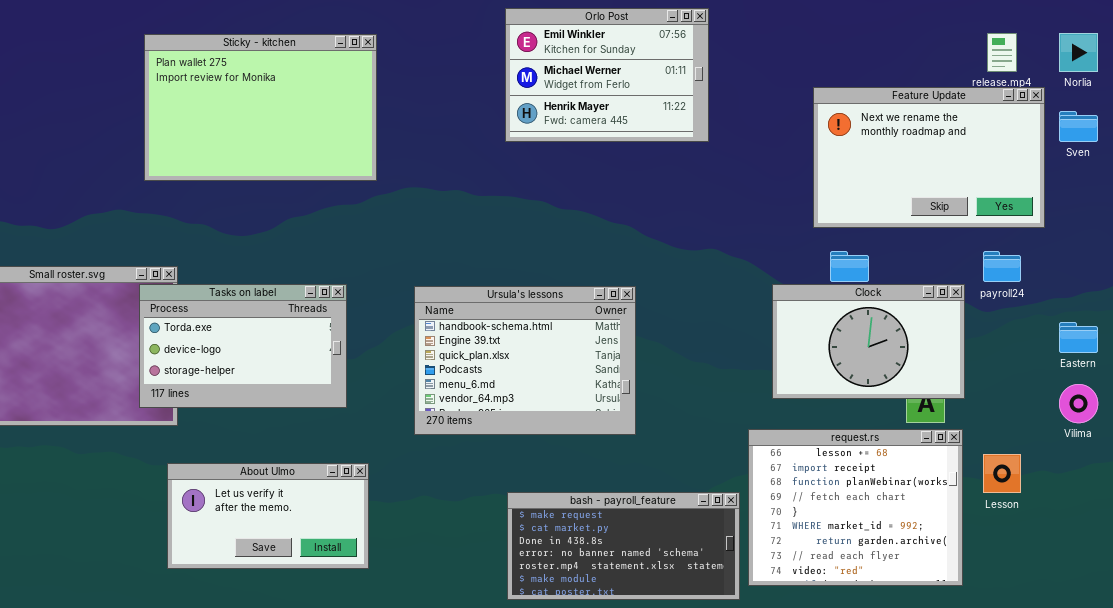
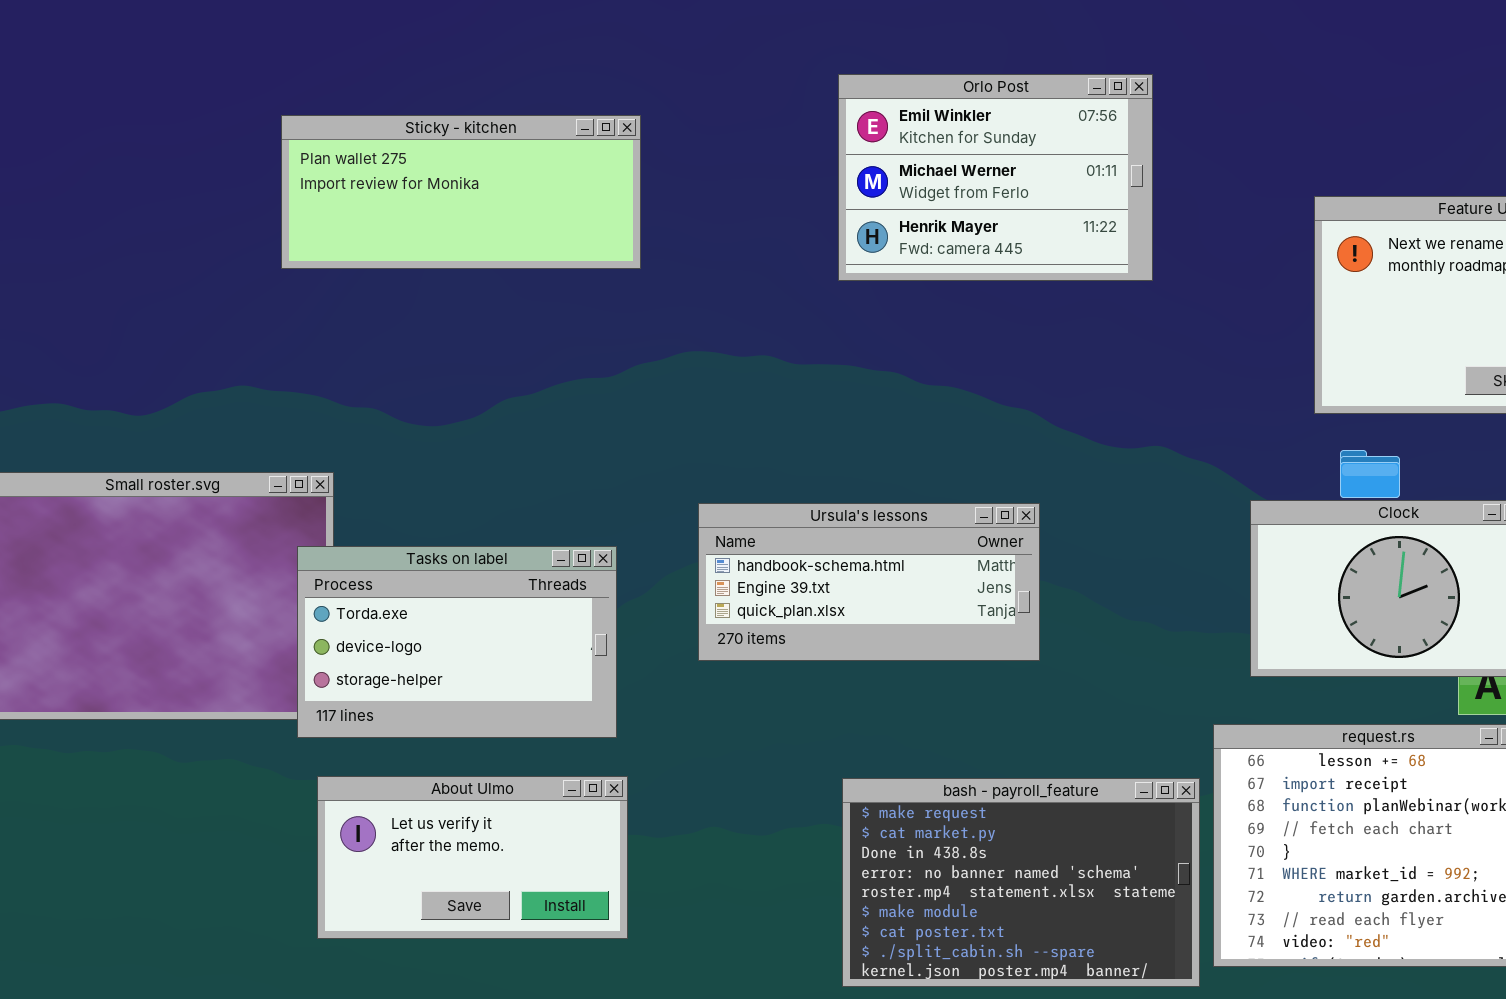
Sticky - kitchen: [144,34,377,181] -> [281,115,641,269], resized
Tasks on label: [139,284,347,408] -> [297,546,617,738], moved
Ursula's lessons: [414,286,636,435] -> [698,503,1040,661], resized
bash - payroll_feature: [507,492,740,600] -> [842,778,1200,987], resized

